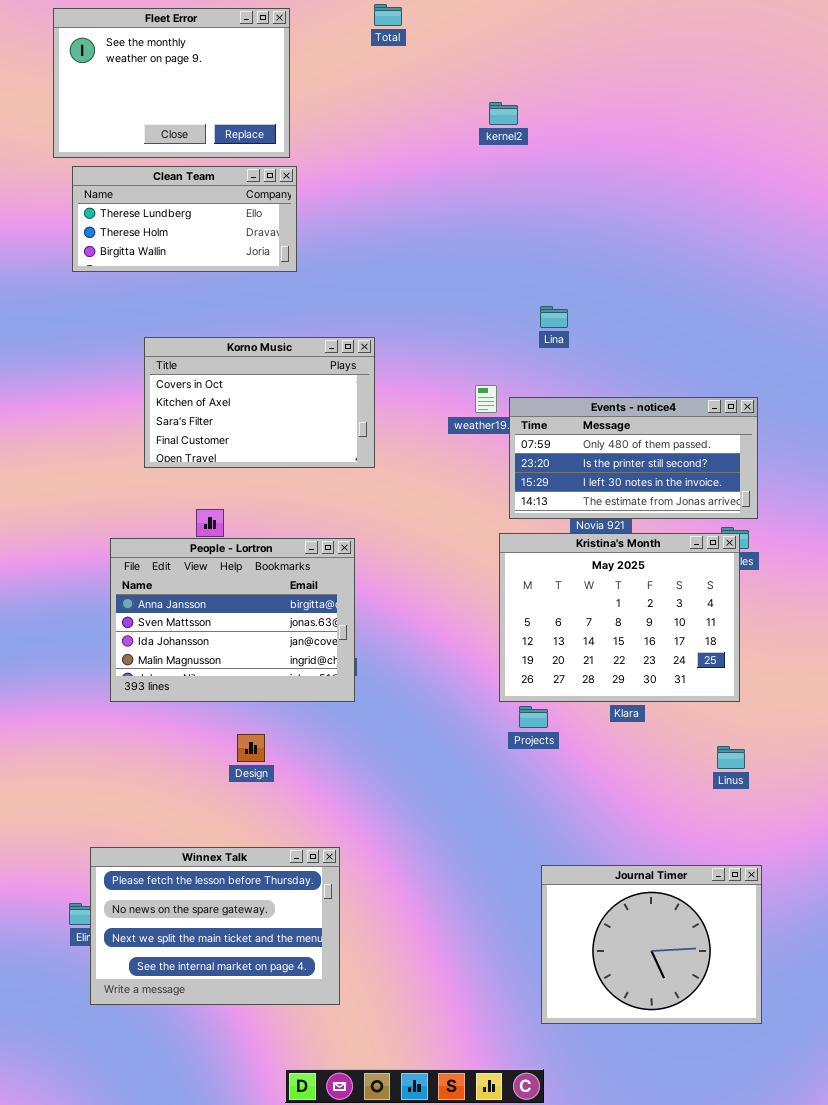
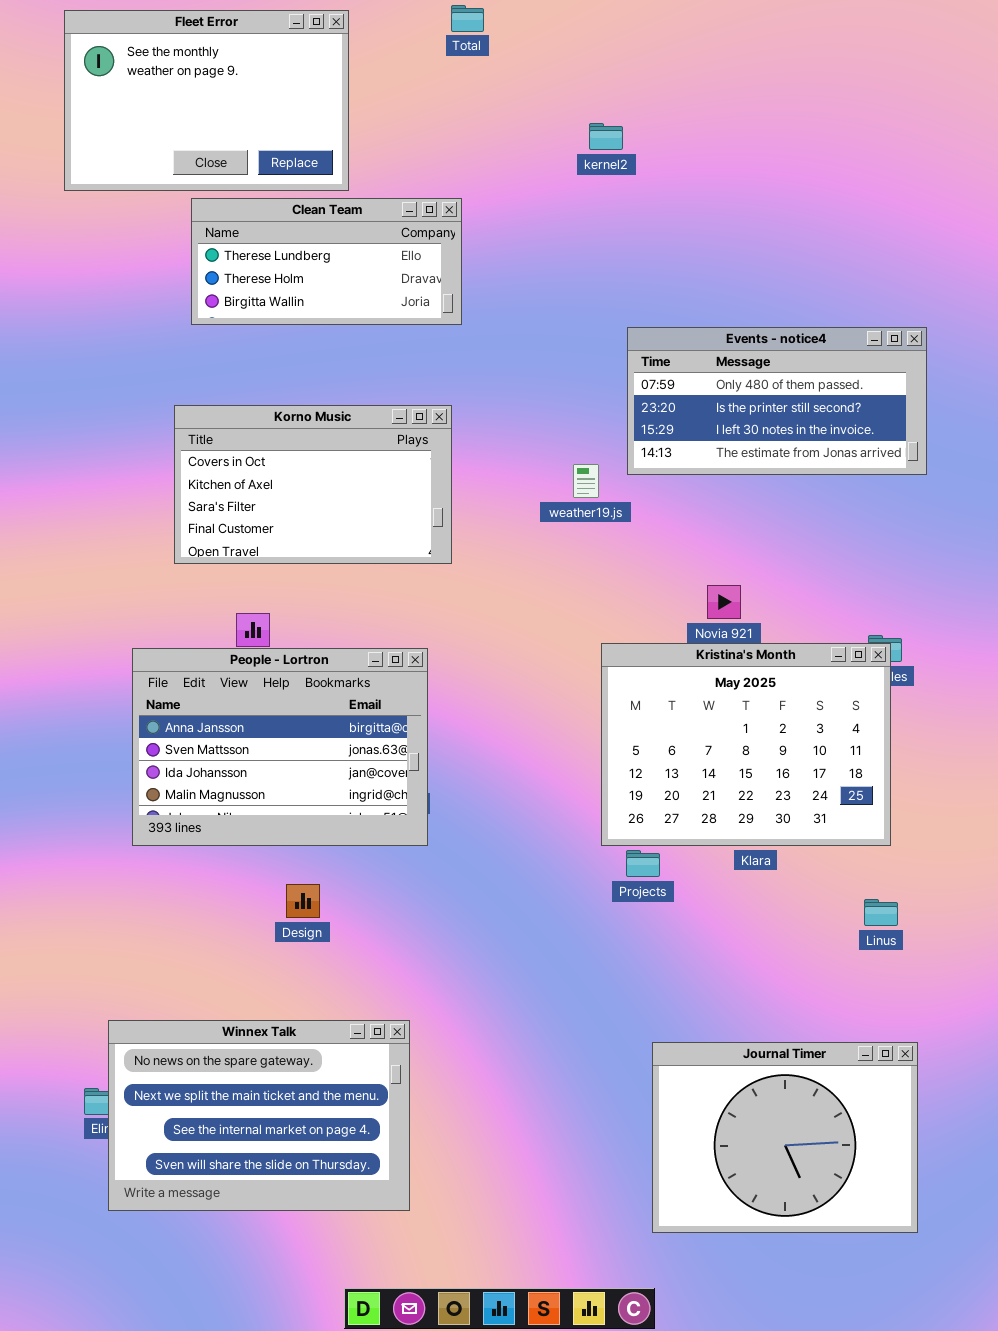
Clean Team: [72,166,297,272] -> [191,198,462,325], moved
Events - notice4: [509,397,758,519] -> [627,327,927,475], moved
Winnex Talk: [90,847,340,1005] -> [108,1020,410,1211], scrolled down 1 row

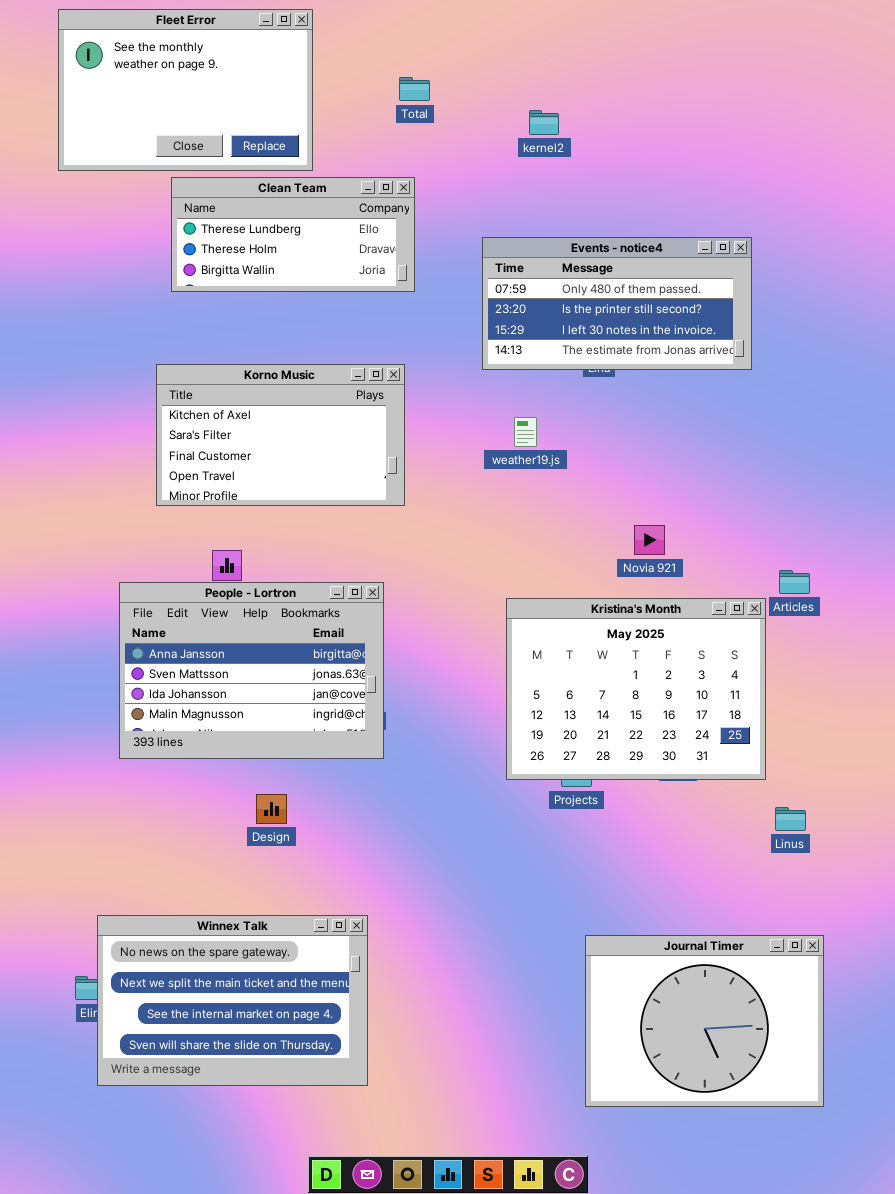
Total: [451,5,484,32] -> [399,77,430,101], moved
Events - notice4: [627,327,927,475] -> [482,237,752,370], moved
Korno Music: [174,405,452,564] -> [156,364,405,506], scrolled down 1 row
Kristina's Month: [601,643,891,846] -> [506,598,766,780], moved

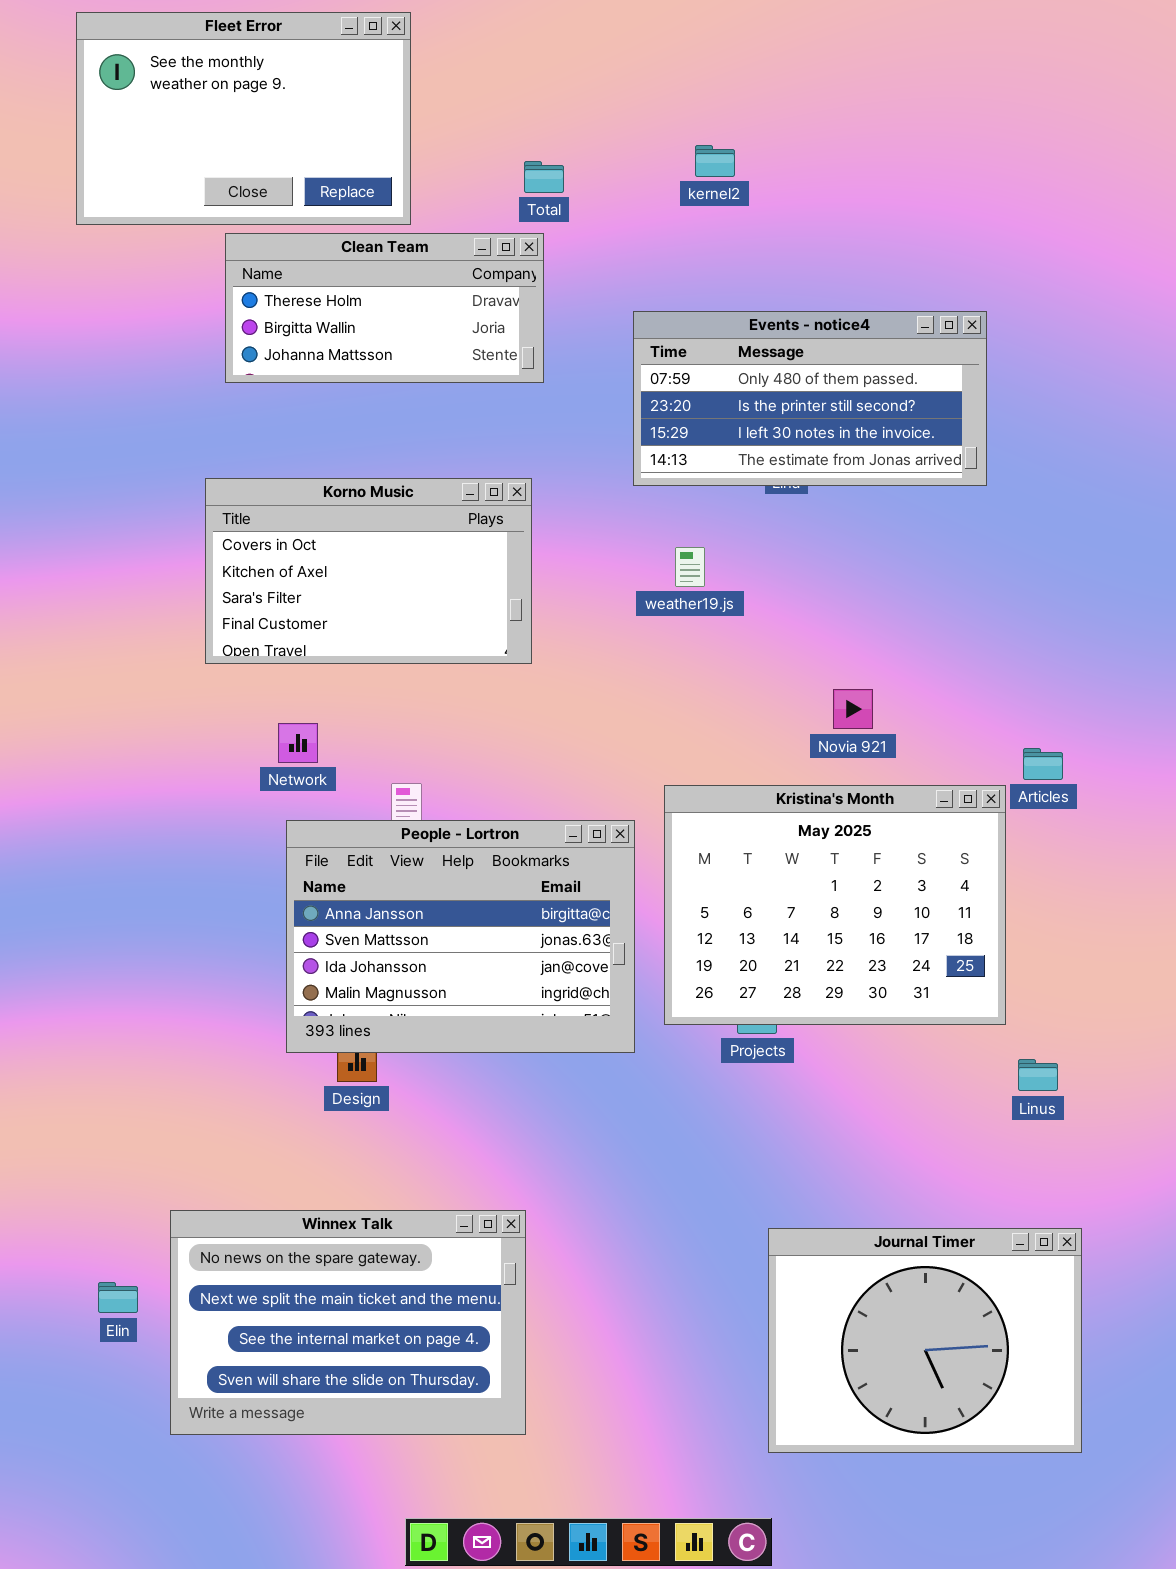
Total: [399,77,430,101] -> [524,161,564,193], moved
Clean Team: [171,177,415,292] -> [225,233,544,383], scrolled down 1 row
Korno Music: [156,364,405,506] -> [205,478,532,664], scrolled up 1 row
People - Lortron: [119,582,384,759] -> [286,820,635,1053], moved
Winnex Talk: [97,915,368,1086] -> [170,1210,526,1435], moved

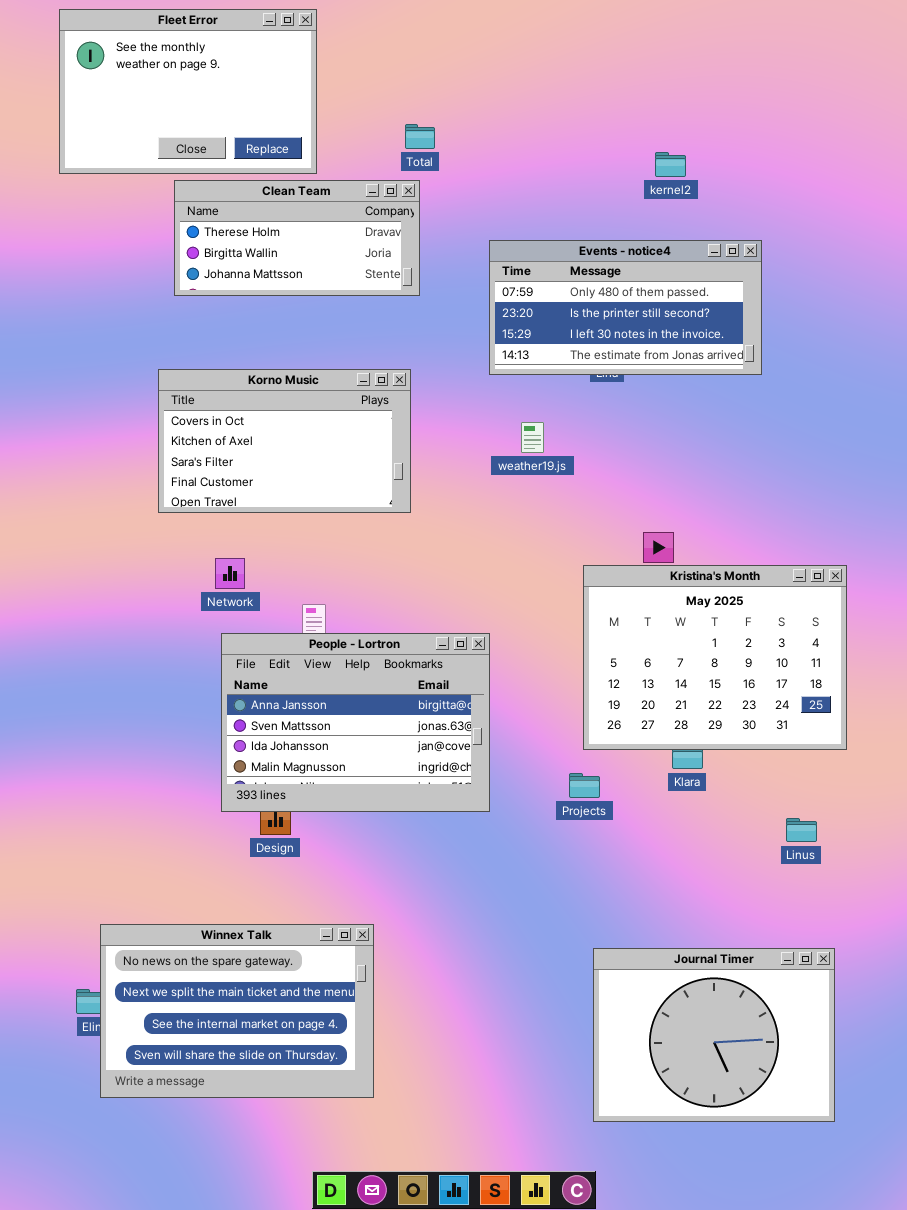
kernel2: [695,145,735,177] -> [655,152,686,177], moved
Kristina's Month: [664,785,1006,1025] -> [583,565,847,750], moved
Winnex Talk: [170,1210,526,1435] -> [100,924,374,1098], moved

